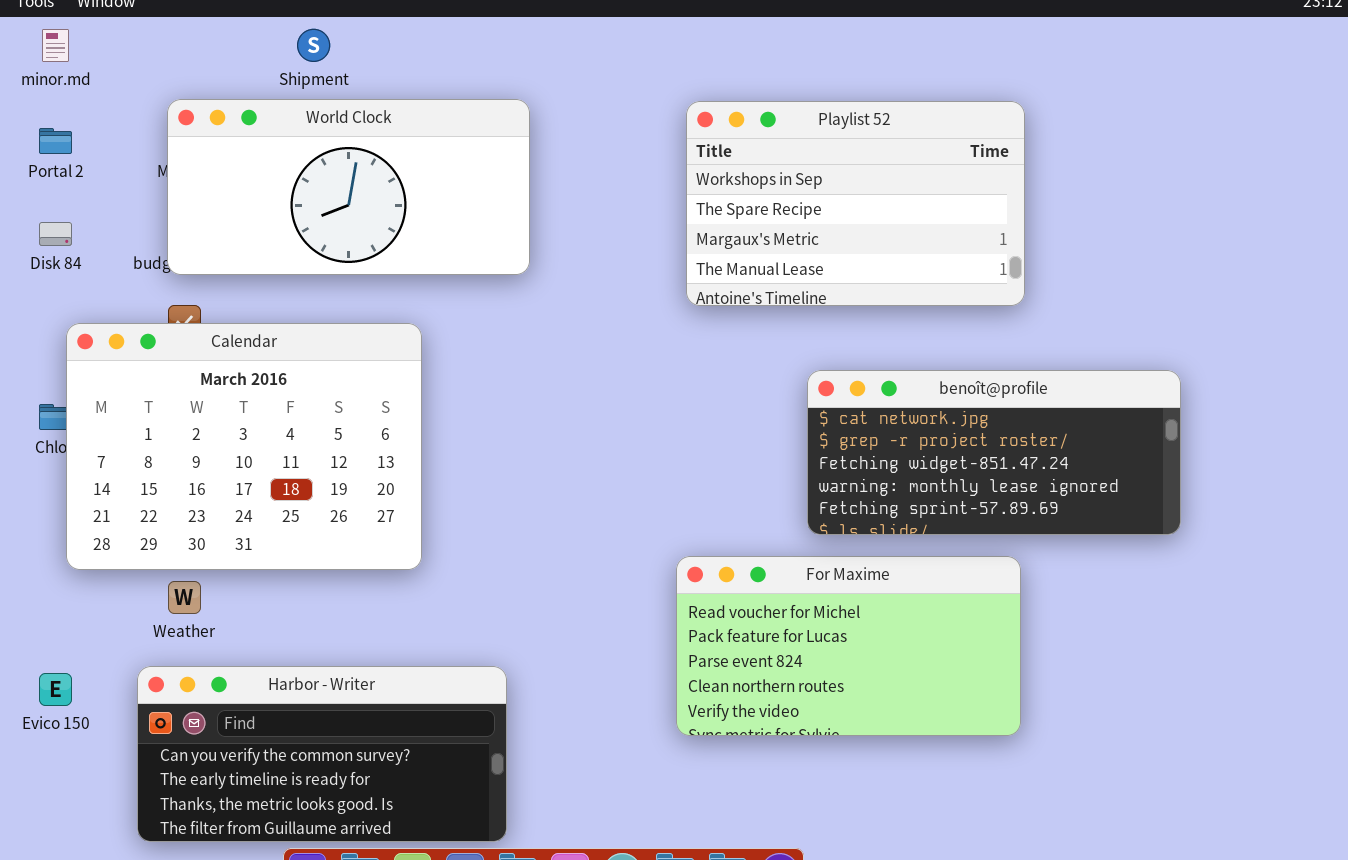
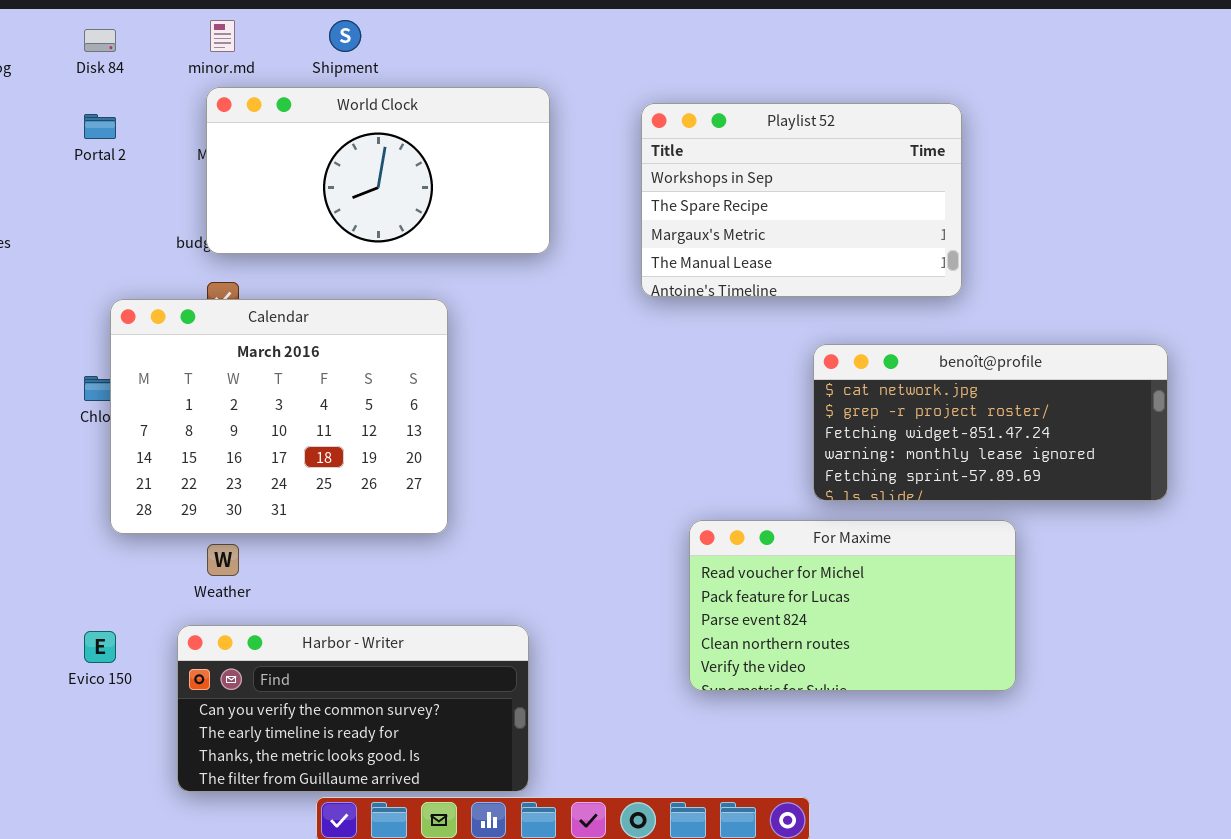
minor.md: [42,29,69,62] -> [210,20,235,52], moved
Playlist 52: [686,101,1025,306] -> [641,103,962,297], moved
Disk 84: [39,222,72,246] -> [84,29,116,52], moved

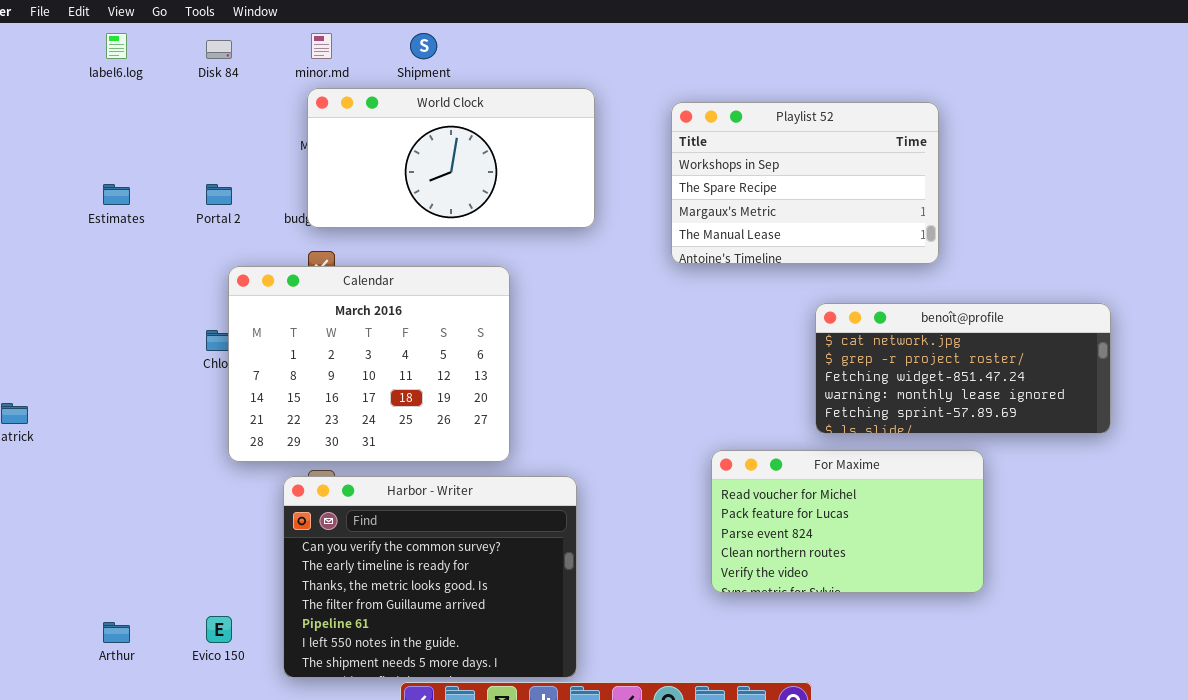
Portal 2: [84,114,116,139] -> [206,184,232,205], moved
Harbor - Writer: [177,625,529,792] -> [283,476,577,678], resized
Evico 150: [84,631,116,663] -> [206,616,232,643], moved

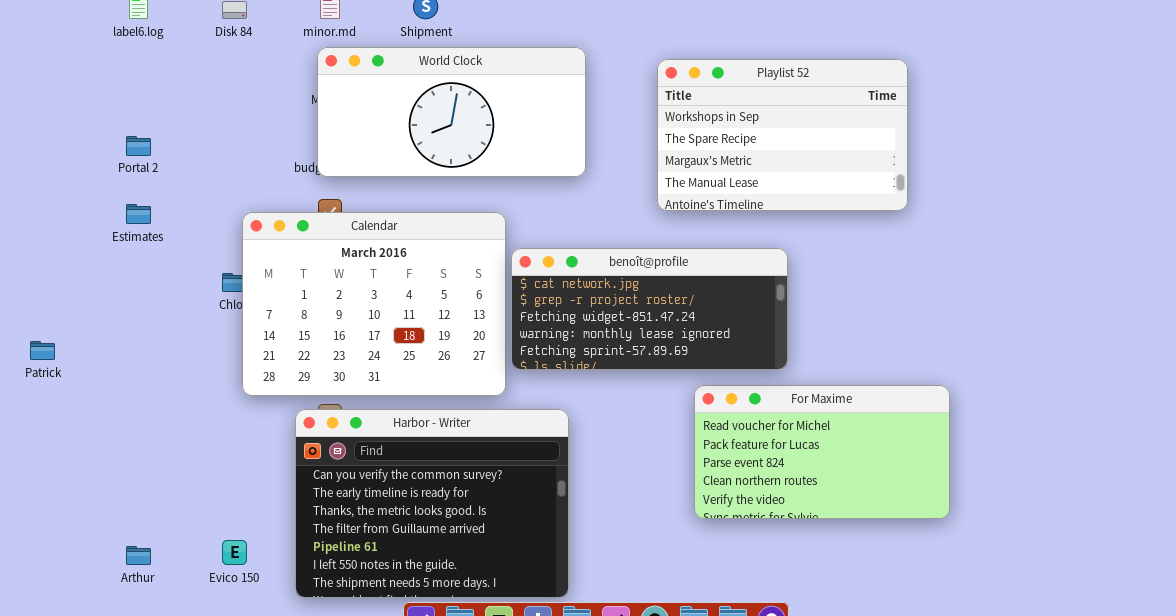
Estimates: [103,184,130,205] -> [126,204,151,224], moved
Portal 2: [206,184,232,205] -> [126,136,151,156], moved
benoît@profile: [815,303,1111,434] -> [511,248,788,370], moved

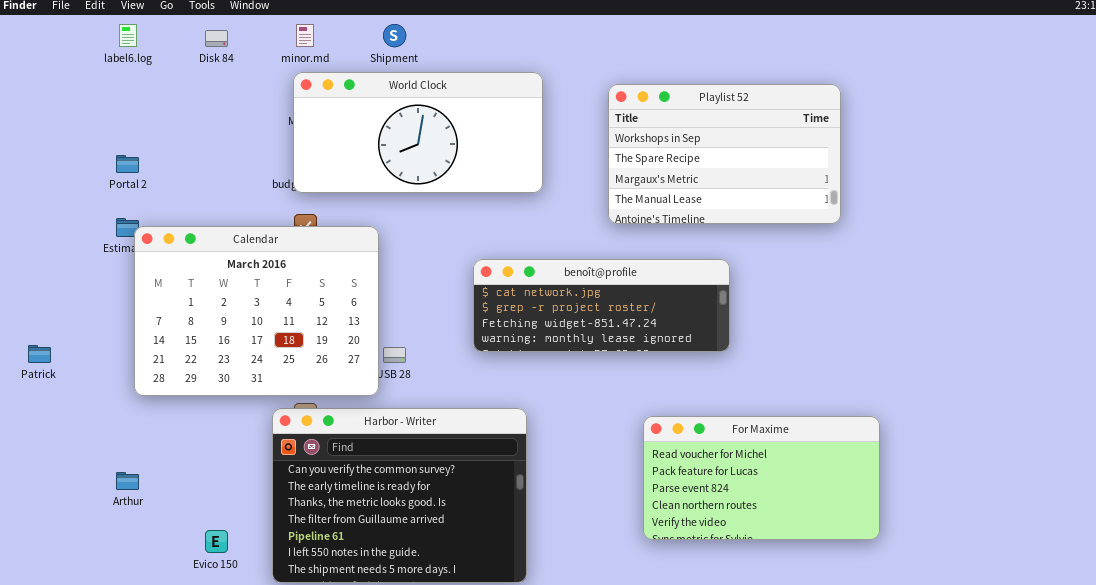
Calendar: [242,212,506,396] -> [134,226,379,396], moved
benoît@profile: [511,248,788,370] -> [473,259,730,352], resized
For Maxime: [694,385,950,519] -> [643,416,880,540], moved
Arthur: [126,546,151,565] -> [116,472,139,490], moved

